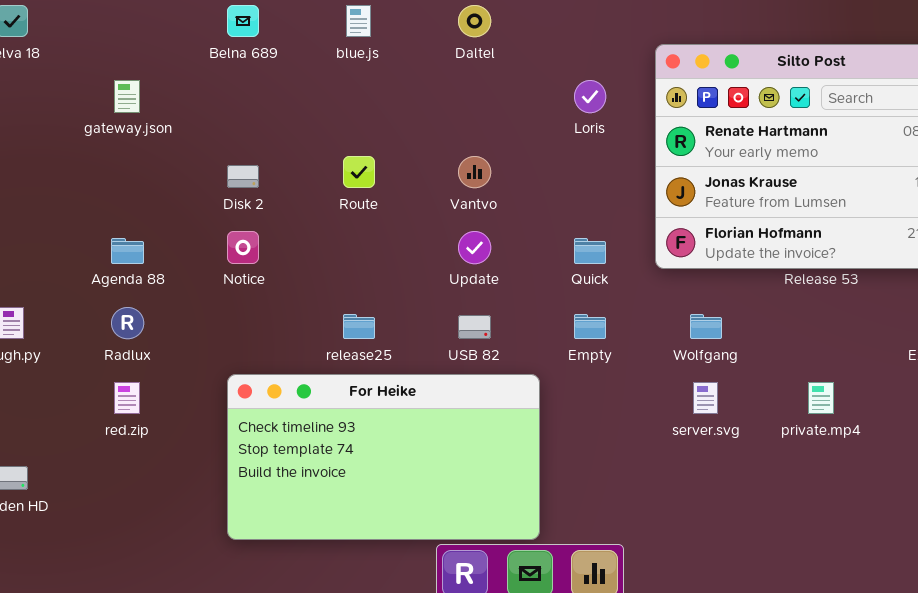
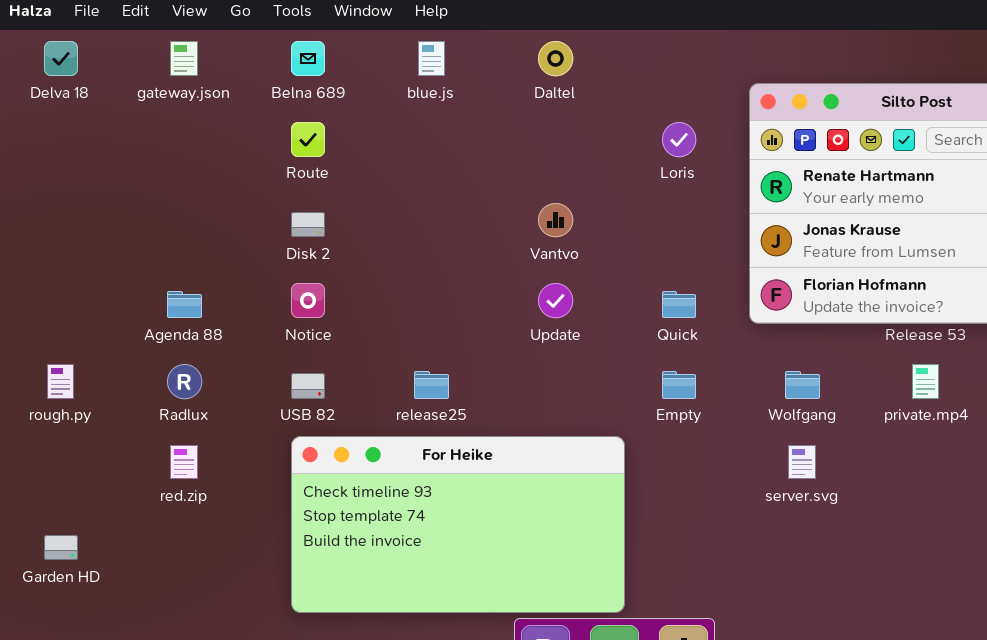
gateway.json: [114,80,140,113] -> [170,41,198,76], moved
Route: [343,156,375,188] -> [291,122,325,157], moved
USB 82: [458,315,491,339] -> [291,373,325,399], moved
private.mp4: [808,382,834,414] -> [912,364,939,399], moved

